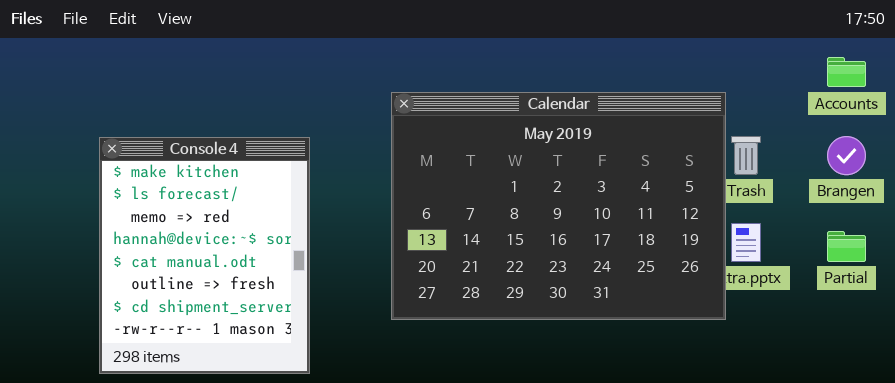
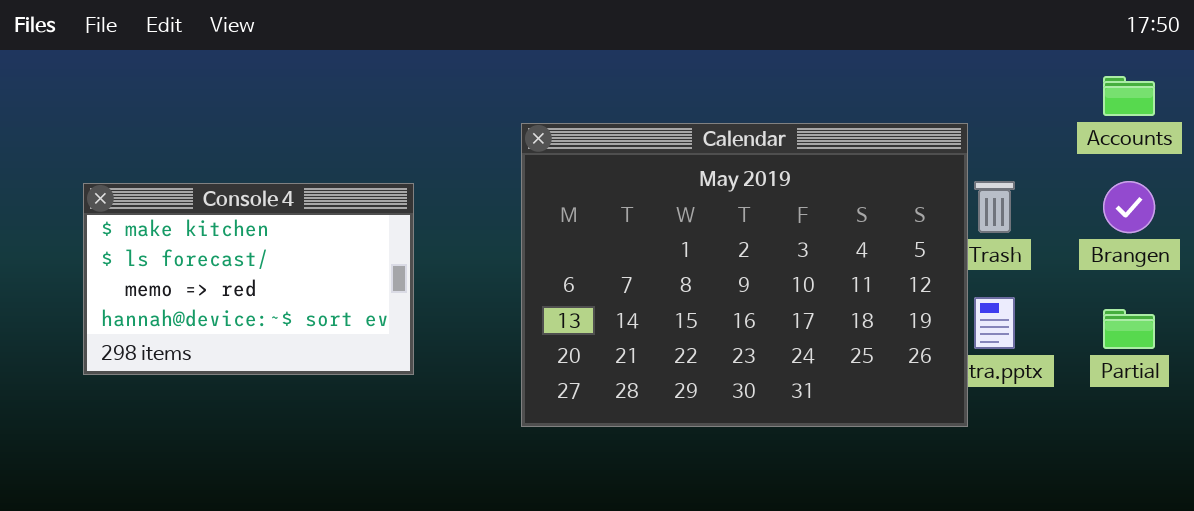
Console 4: [99,137,310,374] -> [83,183,414,375], resized

